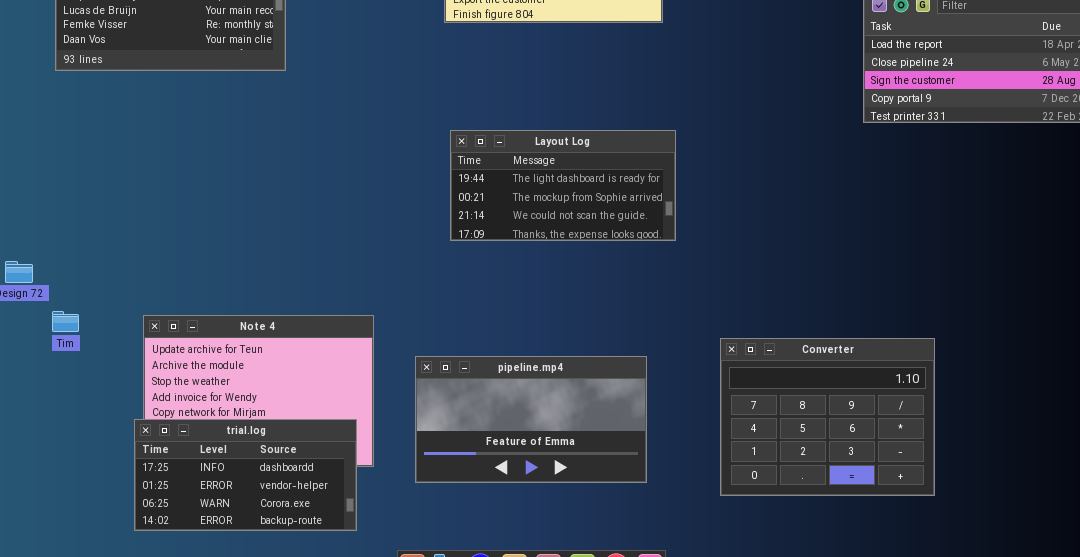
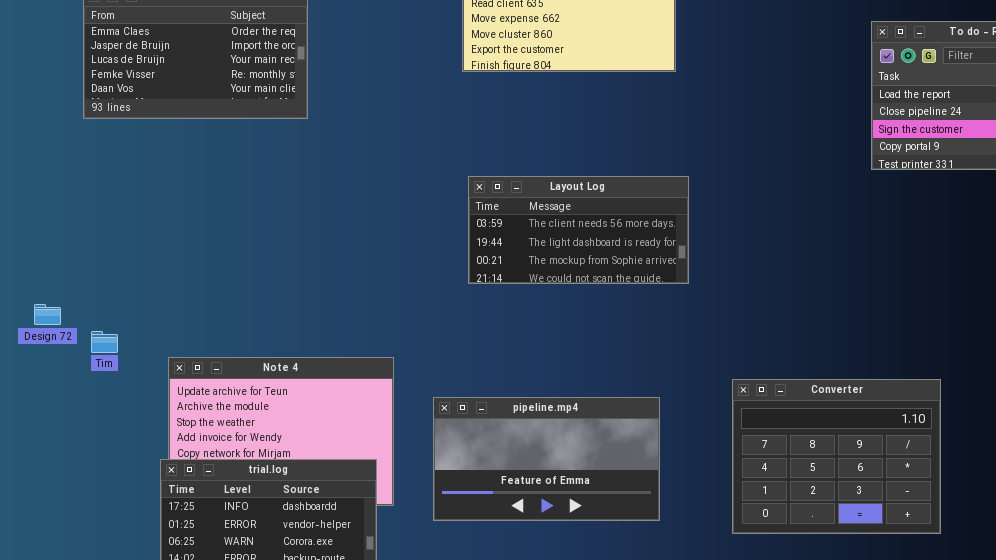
Layout Log: [450,130,676,241] -> [468,176,689,284], scrolled up 1 row
Tim: [52,311,79,332] -> [91,331,118,353], moved

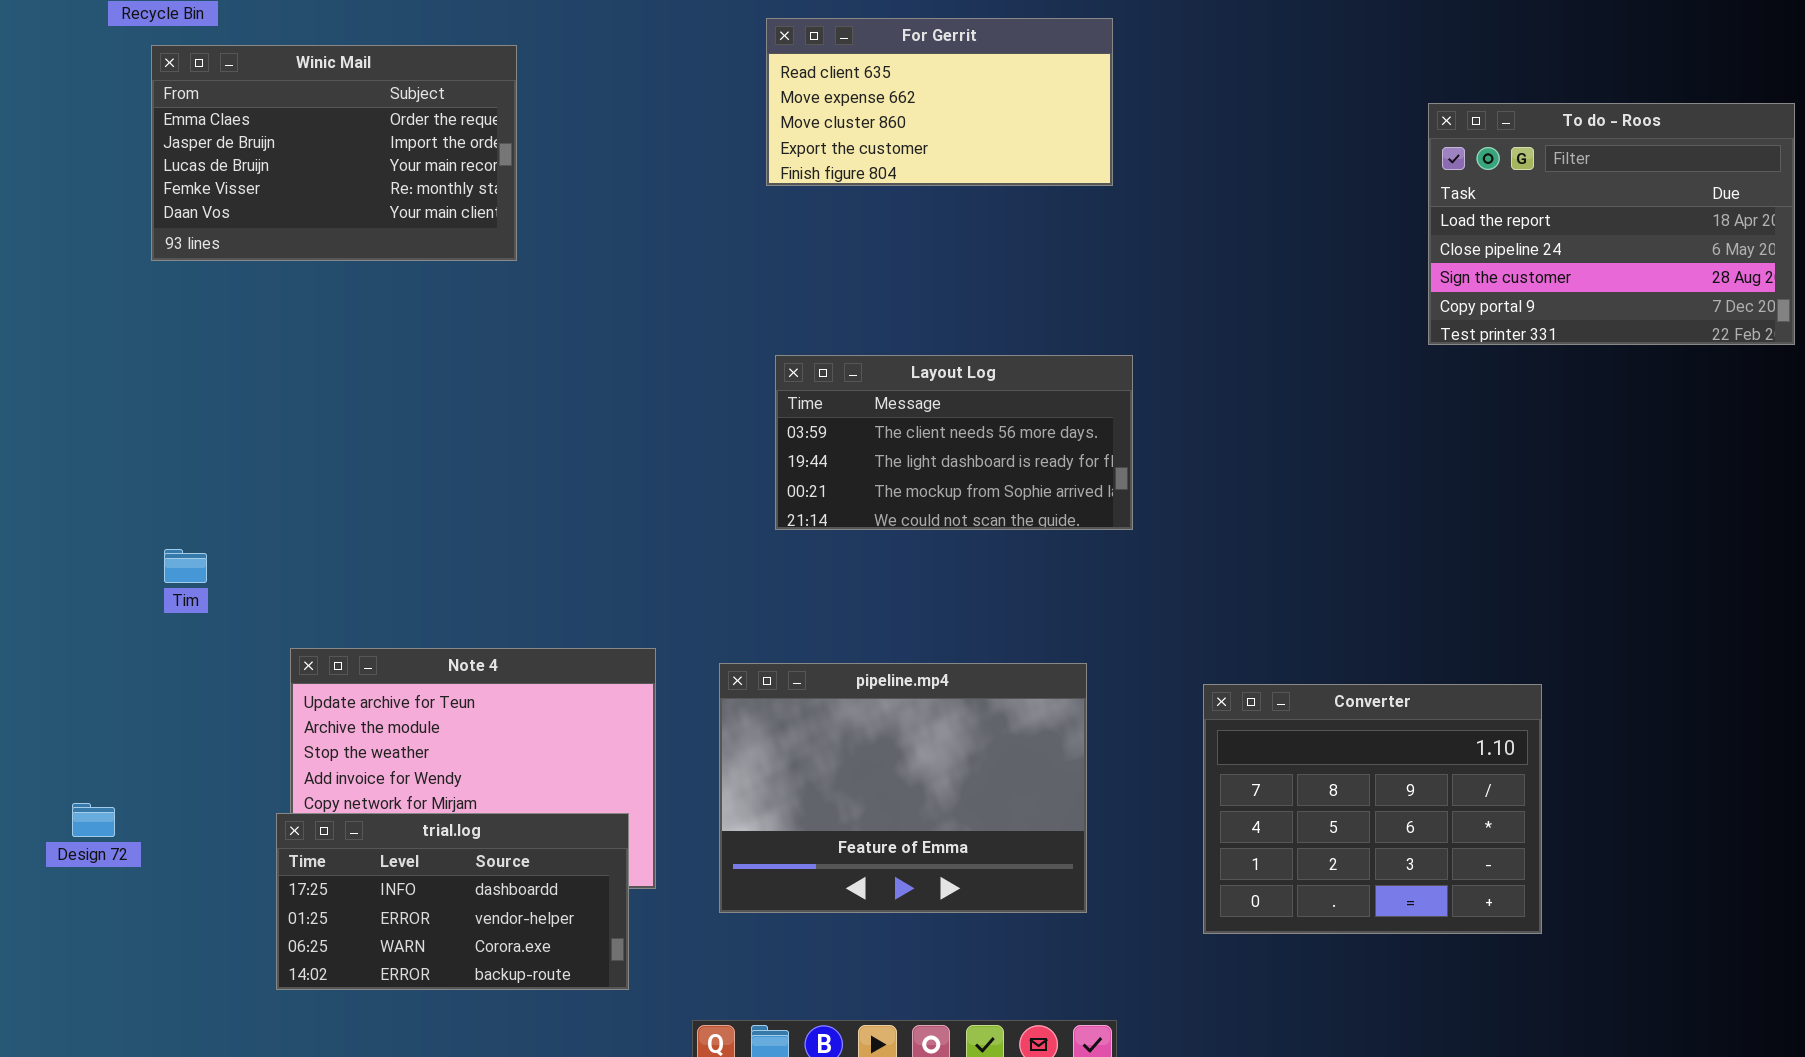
Design 72: [34,304,61,325] -> [72,803,115,837], moved
Tim: [91,331,118,353] -> [164,549,207,583], moved
pipeline.mp4: [433,397,660,521] -> [719,663,1087,913], resized

